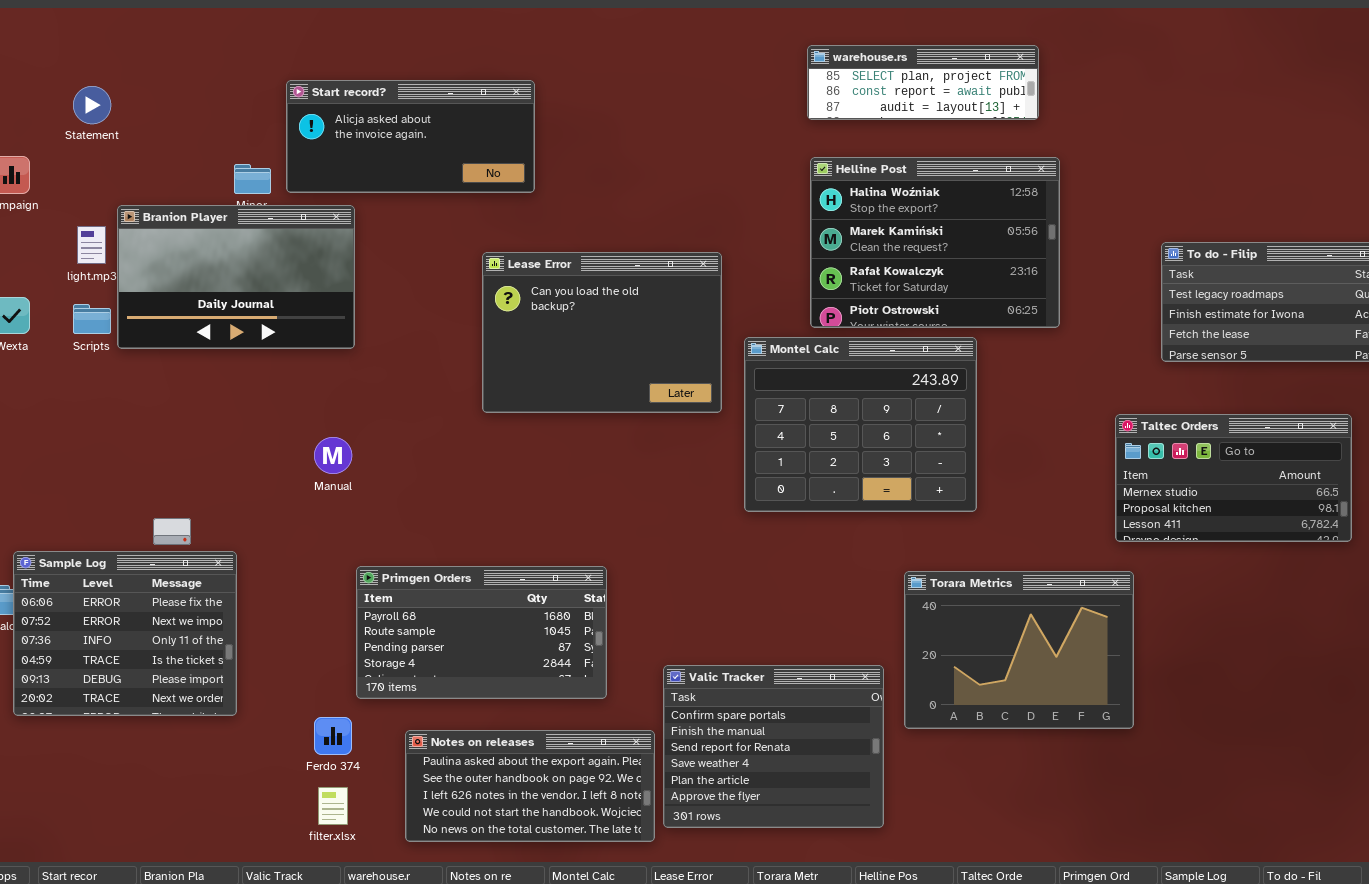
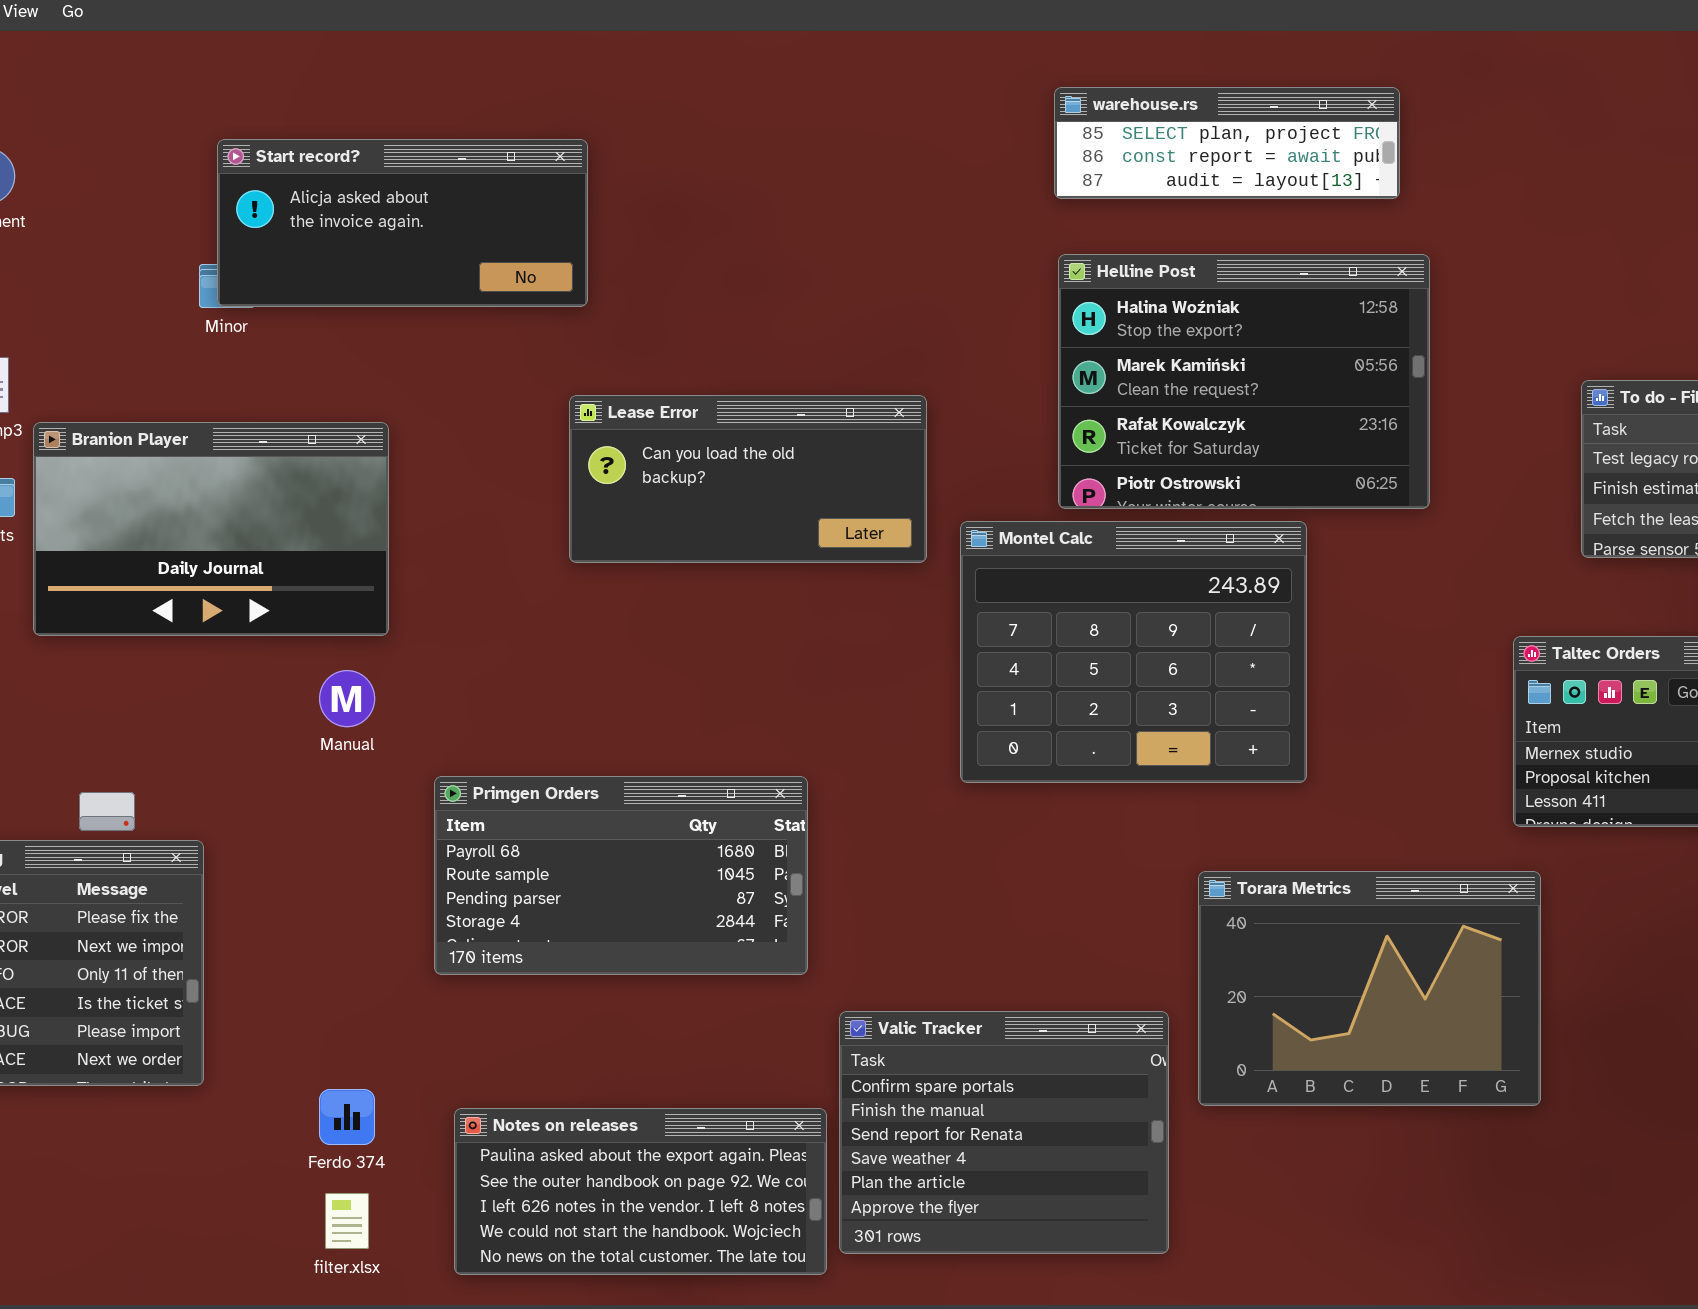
Start record?: [286,80,535,193] -> [217,139,588,307], moved
Branion Player: [117,205,355,349] -> [33,422,389,636], moved
Lease Error: [482,252,722,413] -> [569,395,927,563], resized
Primgen Orders: [356,566,607,699] -> [434,776,808,975], moved

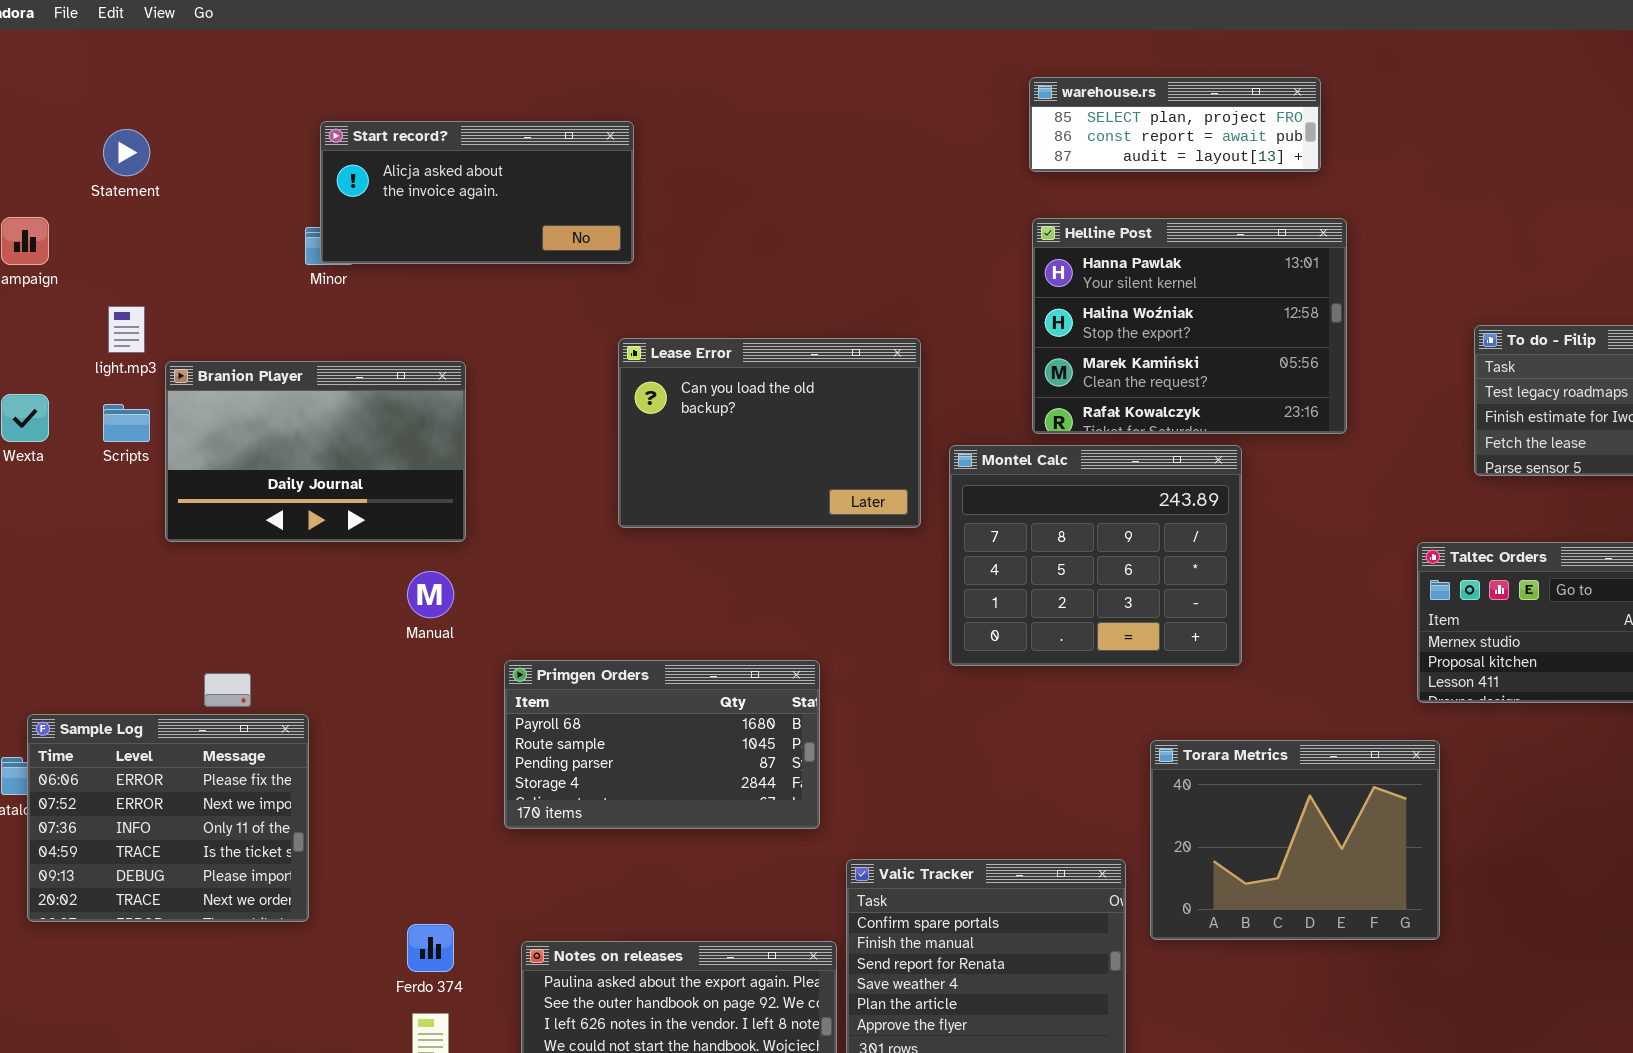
Helline Post: [1058,254,1430,509] -> [1032,218,1347,434], scrolled up 1 row
Lease Error: [569,395,927,563] -> [618,338,921,528], resized

